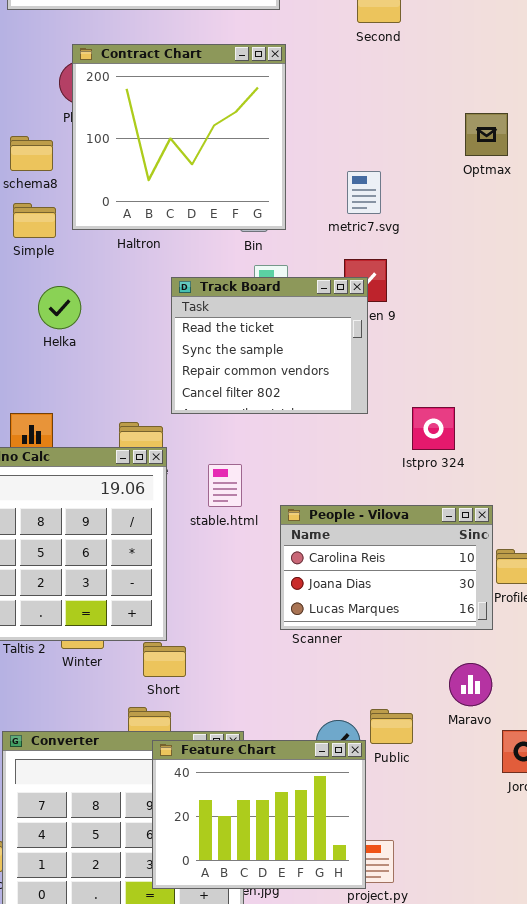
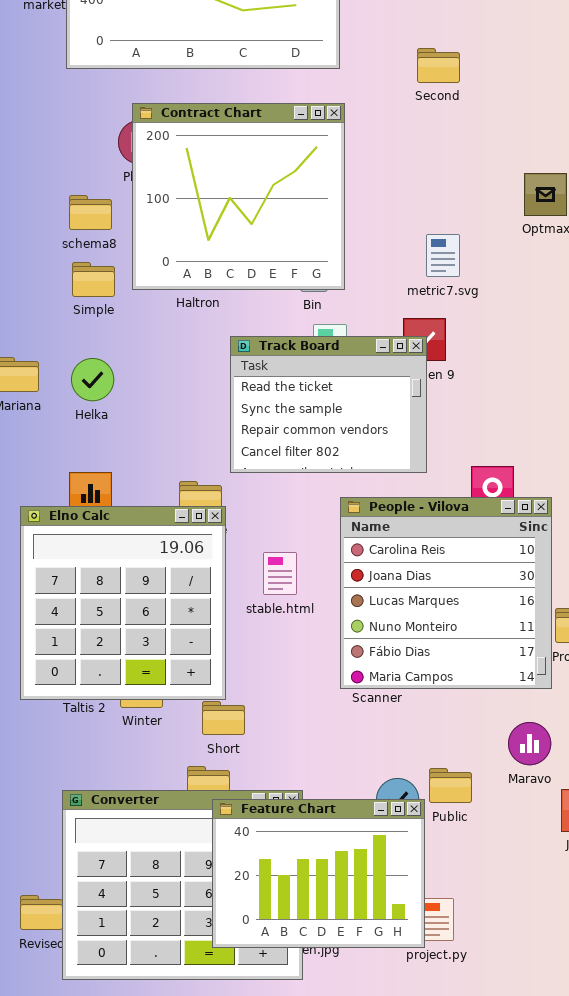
metric7.svg: [347,171,381,214] -> [426,234,460,277], moved
Helka: [38,286,81,329] -> [71,358,114,401], moved
stable.html: [208,464,242,507] -> [263,552,297,595], moved
People - Vilova: [280,505,493,630] -> [340,497,552,689], resized

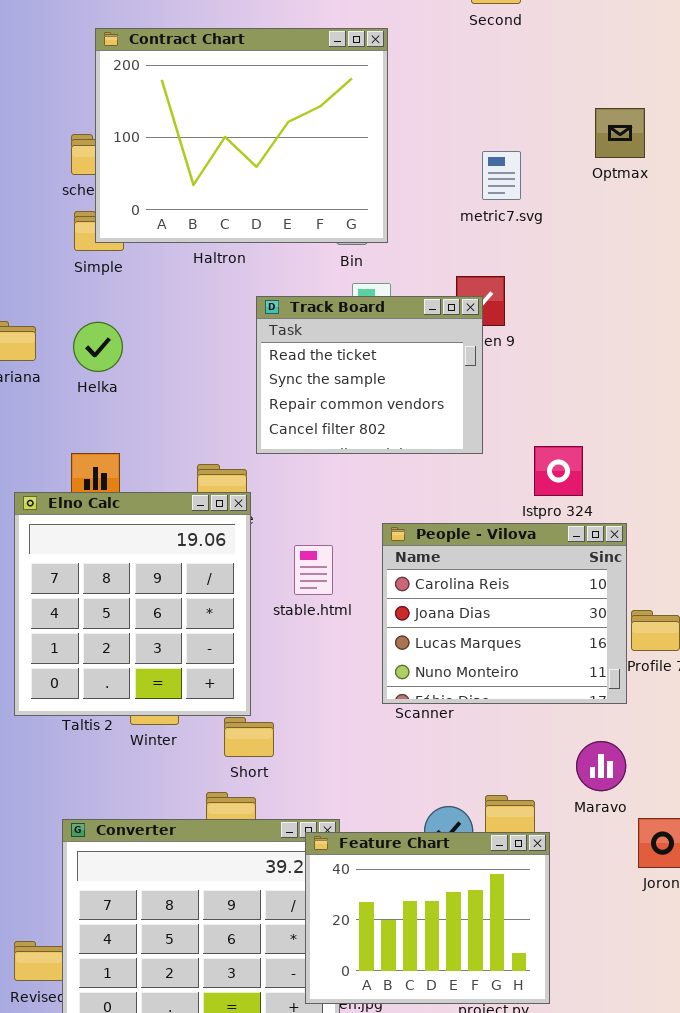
Contract Chart: [132,103,345,290] -> [95,28,388,243], resized
metric7.svg: [426,234,460,277] -> [482,151,521,200], moved
People - Vilova: [340,497,552,689] -> [382,523,627,704], resized
Feature Chart: [212,799,425,948] -> [305,832,550,1004], moved

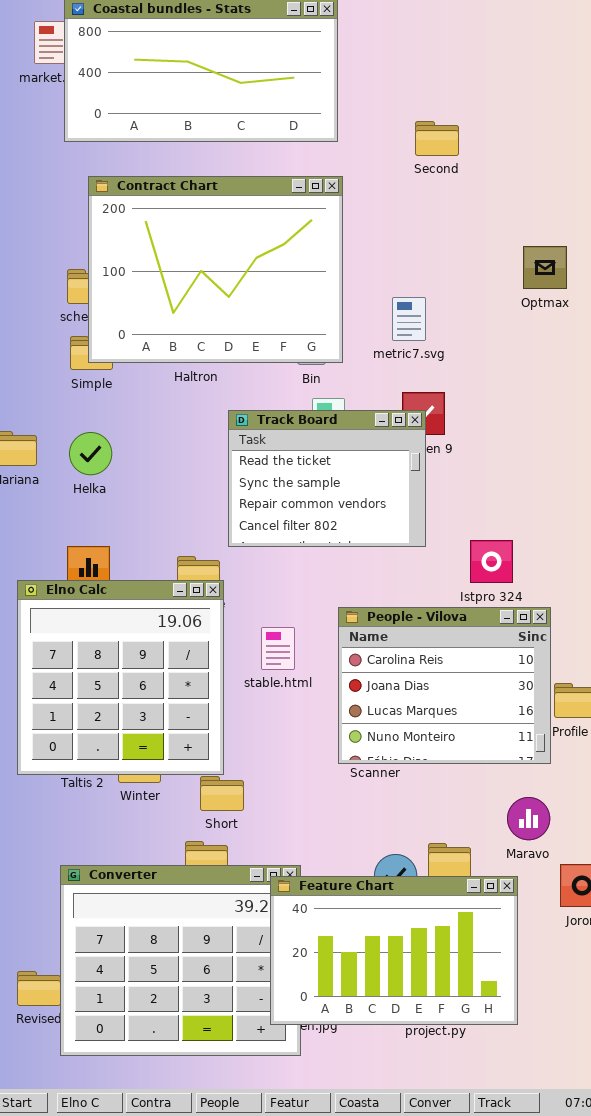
metric7.svg: [482,151,521,200] -> [392,297,426,341], moved
Feature Chart: [305,832,550,1004] -> [270,876,518,1025], resized

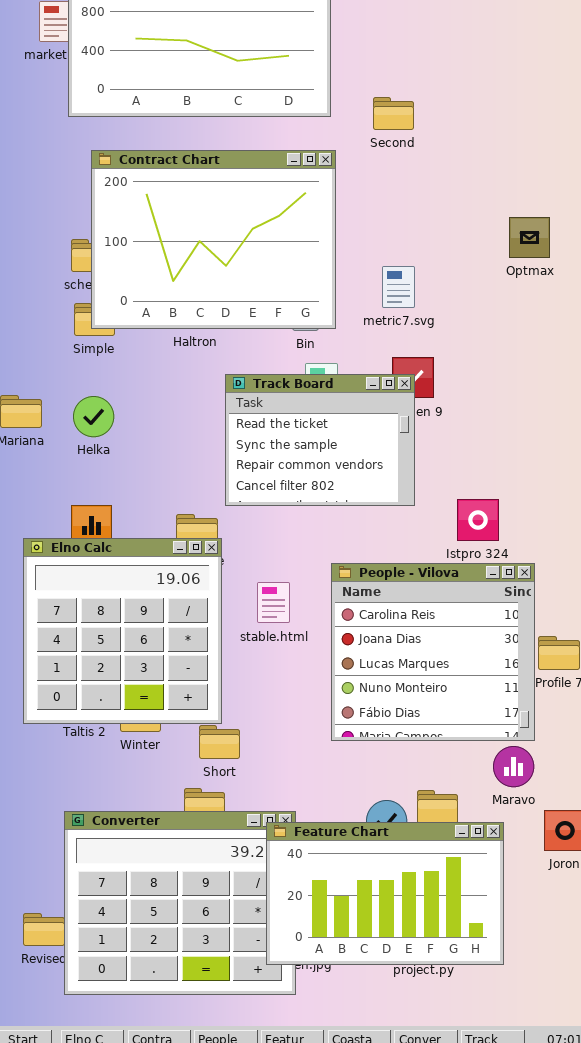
Second: [415,121,459,156] -> [373,97,414,130], moved
People - Vilova: [338,607,551,764] -> [331,563,535,741], resized

